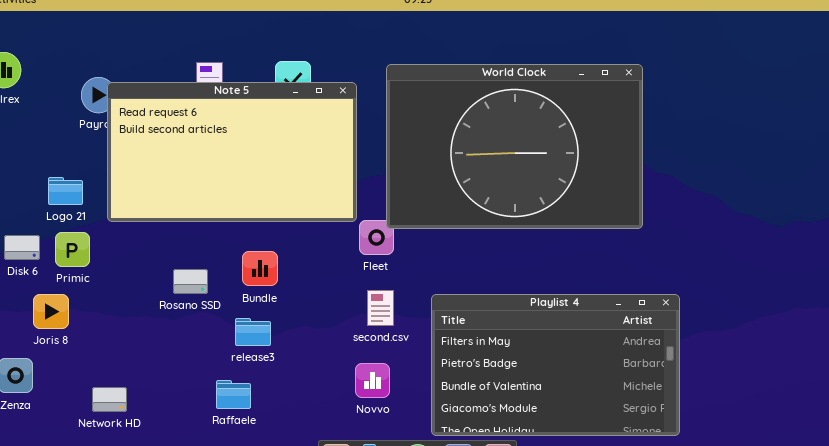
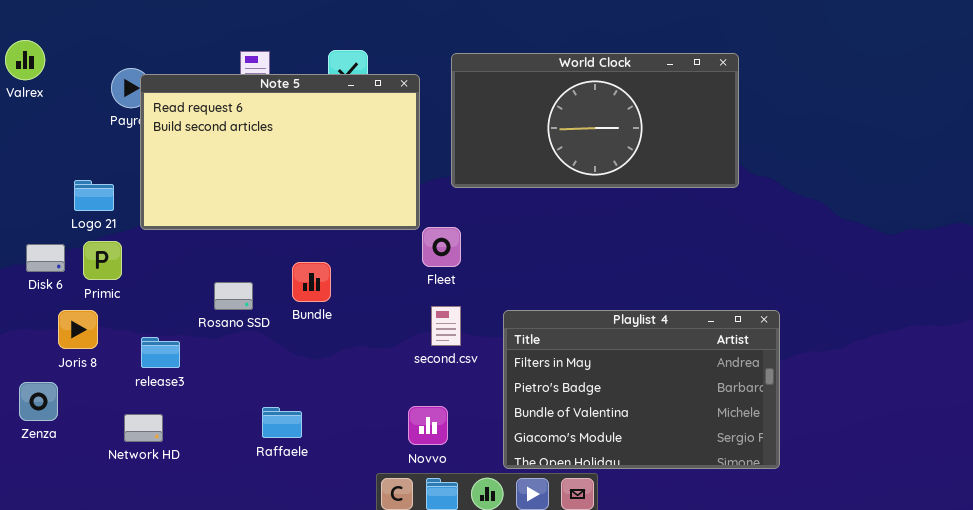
World Clock: [386,64,643,229] -> [451,53,739,188], resized
release3: [235,318,271,346] -> [141,337,180,368], moved
Novvo: [355,363,390,398] -> [408,406,448,445], moved

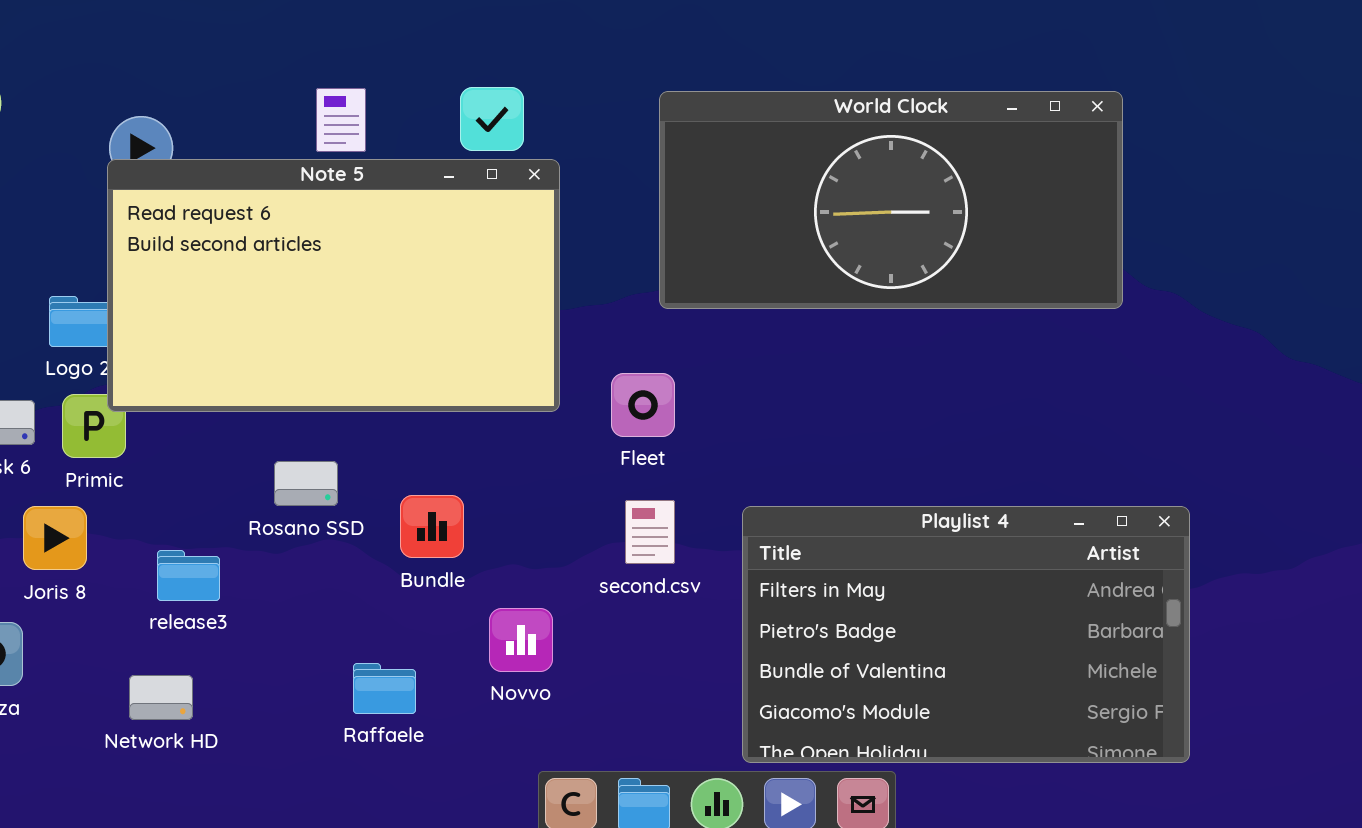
Note 5: [140,74,420,230] -> [107,159,560,412], moved
Bundle: [292,262,331,302] -> [400,495,464,558], moved
Novvo: [408,406,448,445] -> [489,608,553,672], moved

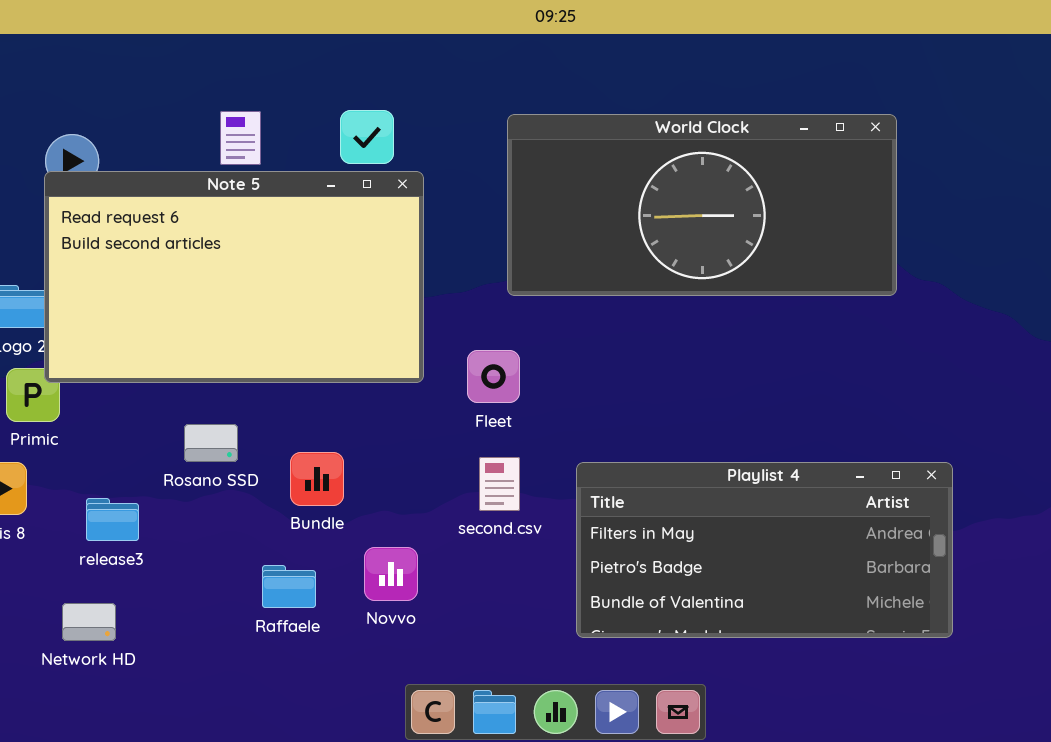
Playlist 4: [742,506,1190,763] -> [576,462,953,638], resized
Raffaele: [353,663,416,714] -> [262,565,316,608], moved

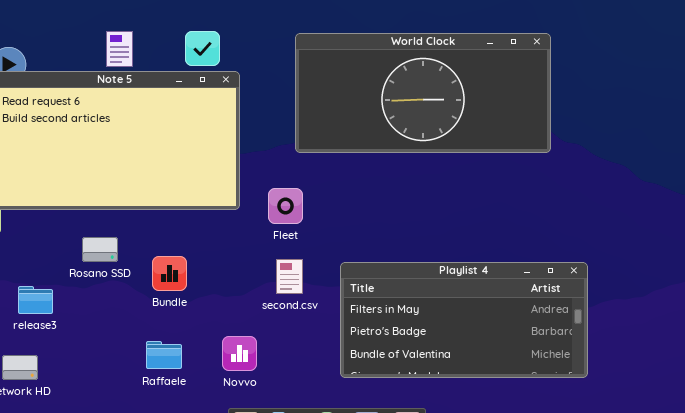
Novvo: [364,547,418,601] -> [222,336,257,371], moved
Raffaele: [262,565,316,608] -> [146,341,182,369], moved

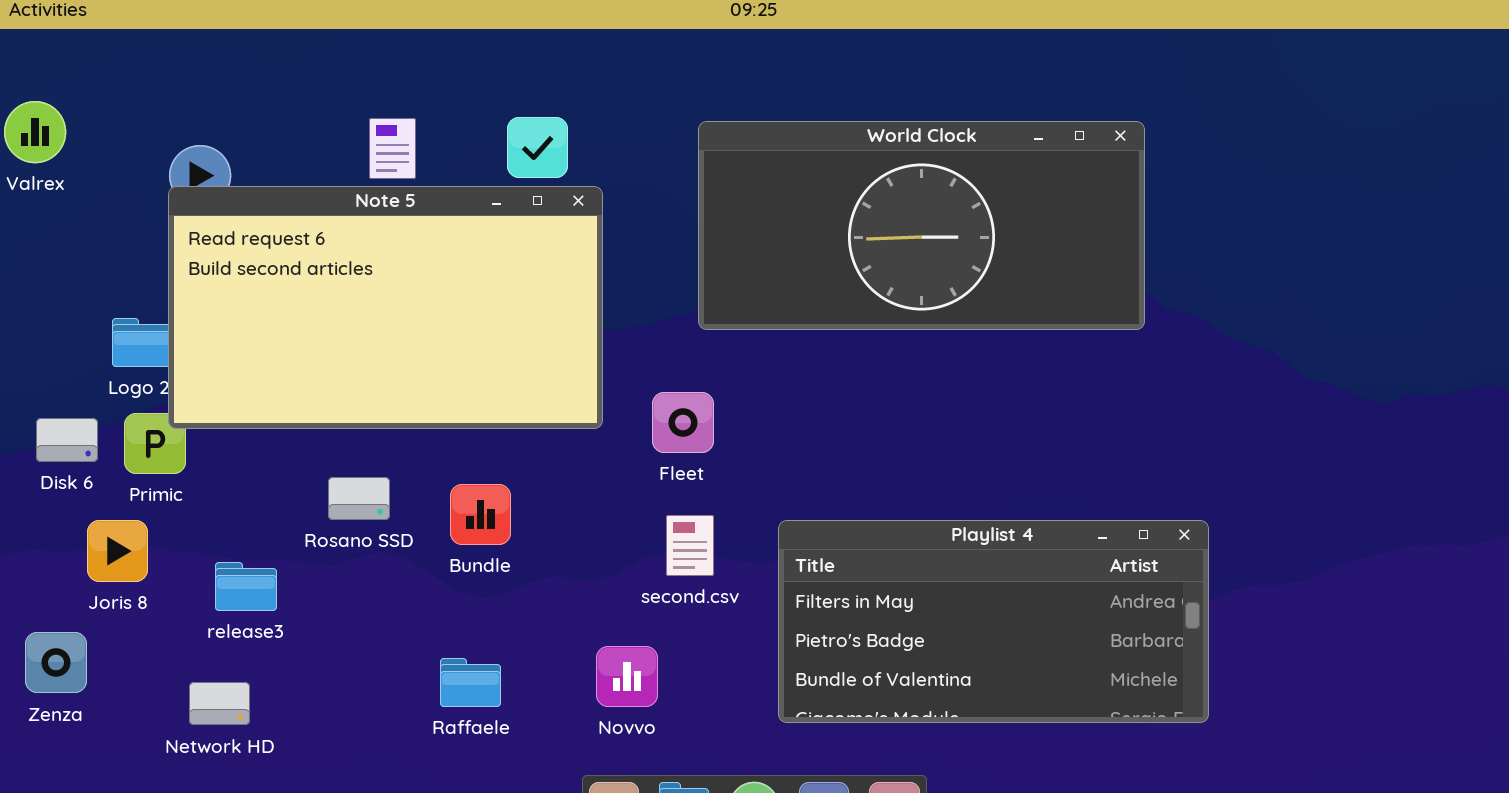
Bundle: [152,256,187,291] -> [450,484,511,545], moved
Novvo: [222,336,257,371] -> [596,646,658,707], moved

